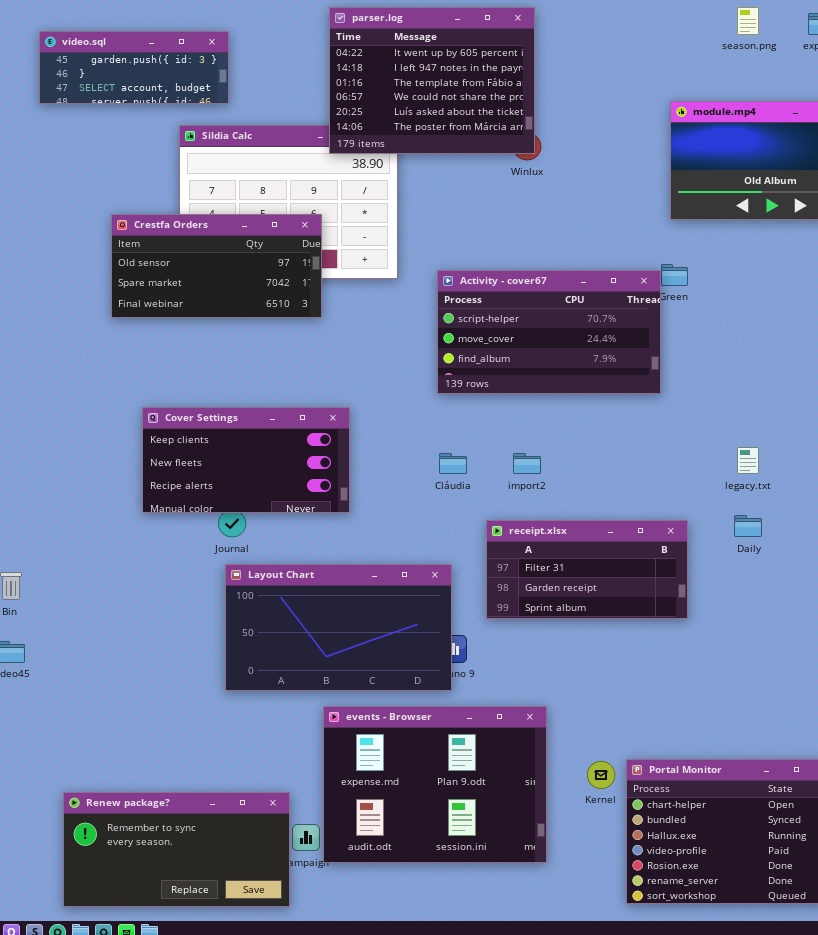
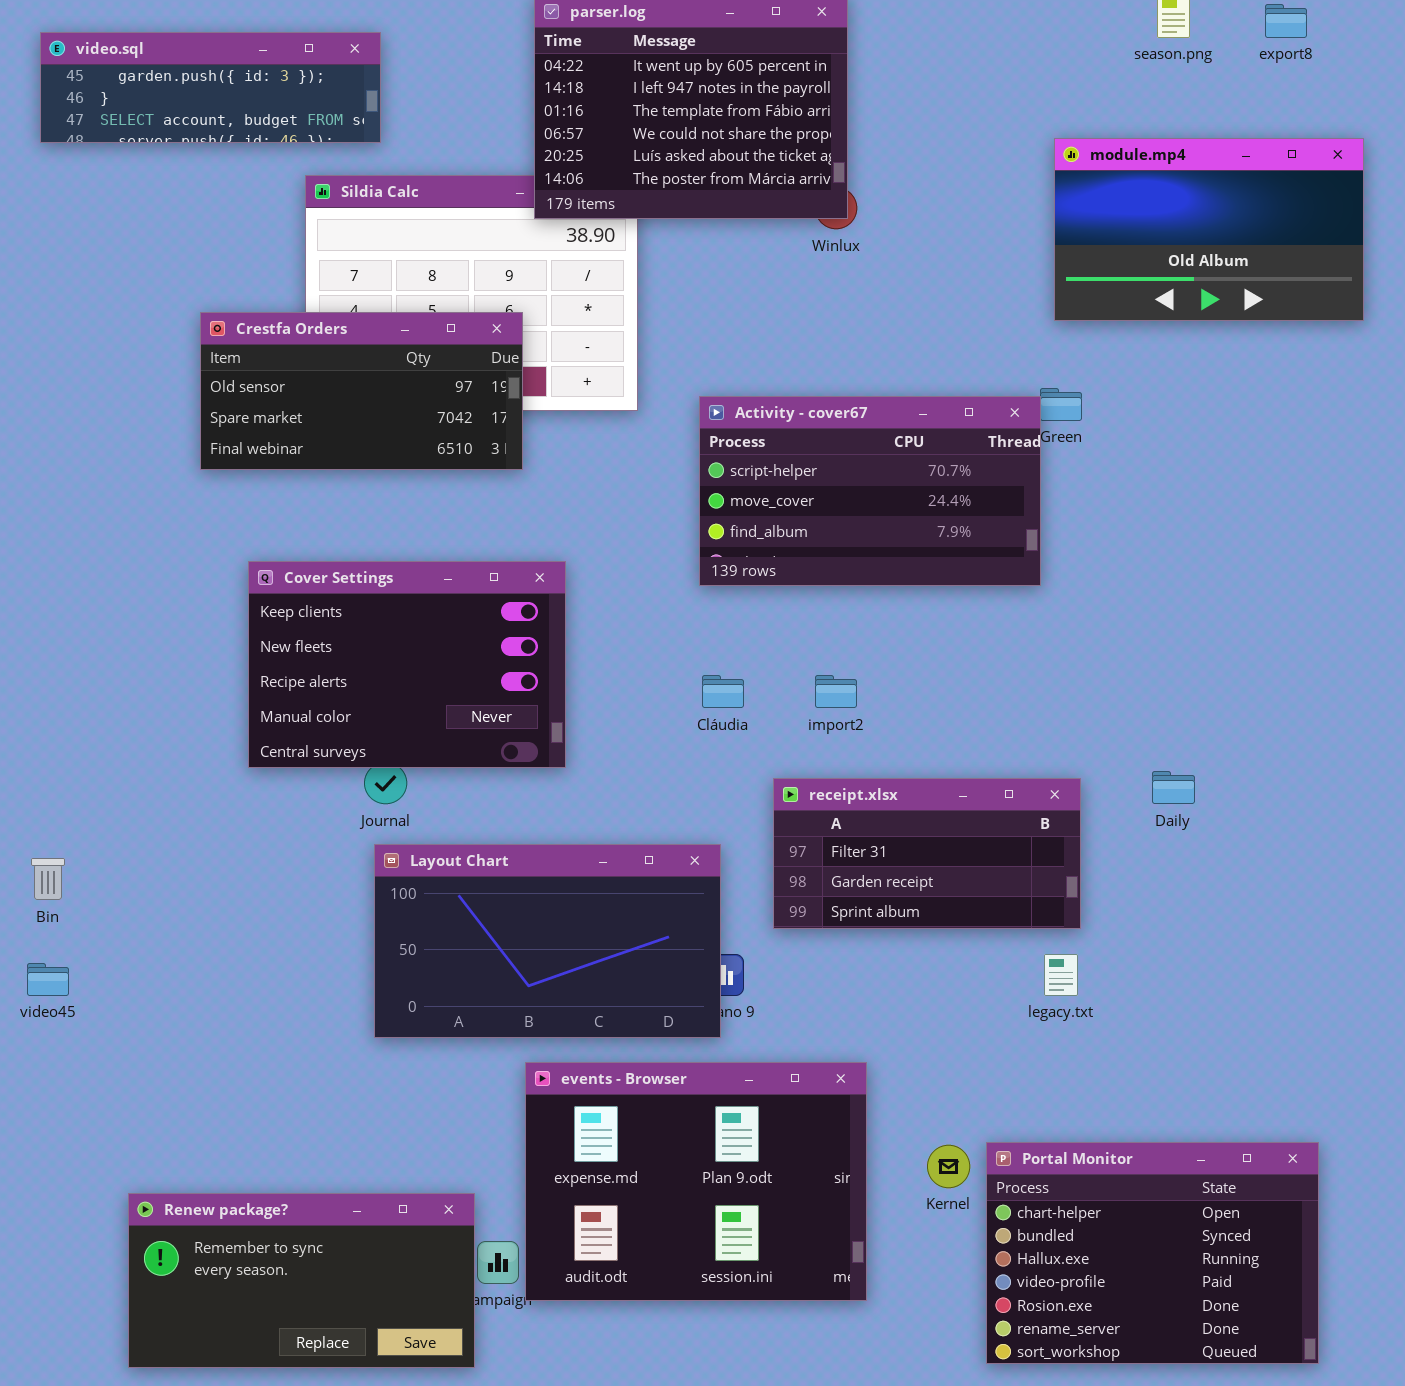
video.sql: [39,31,229,104] -> [40,32,381,143], resized
Cover Settings: [142,407,350,513] -> [248,561,566,768], resized
legacy.txt: [737,447,759,474] -> [1044,954,1078,996], moved

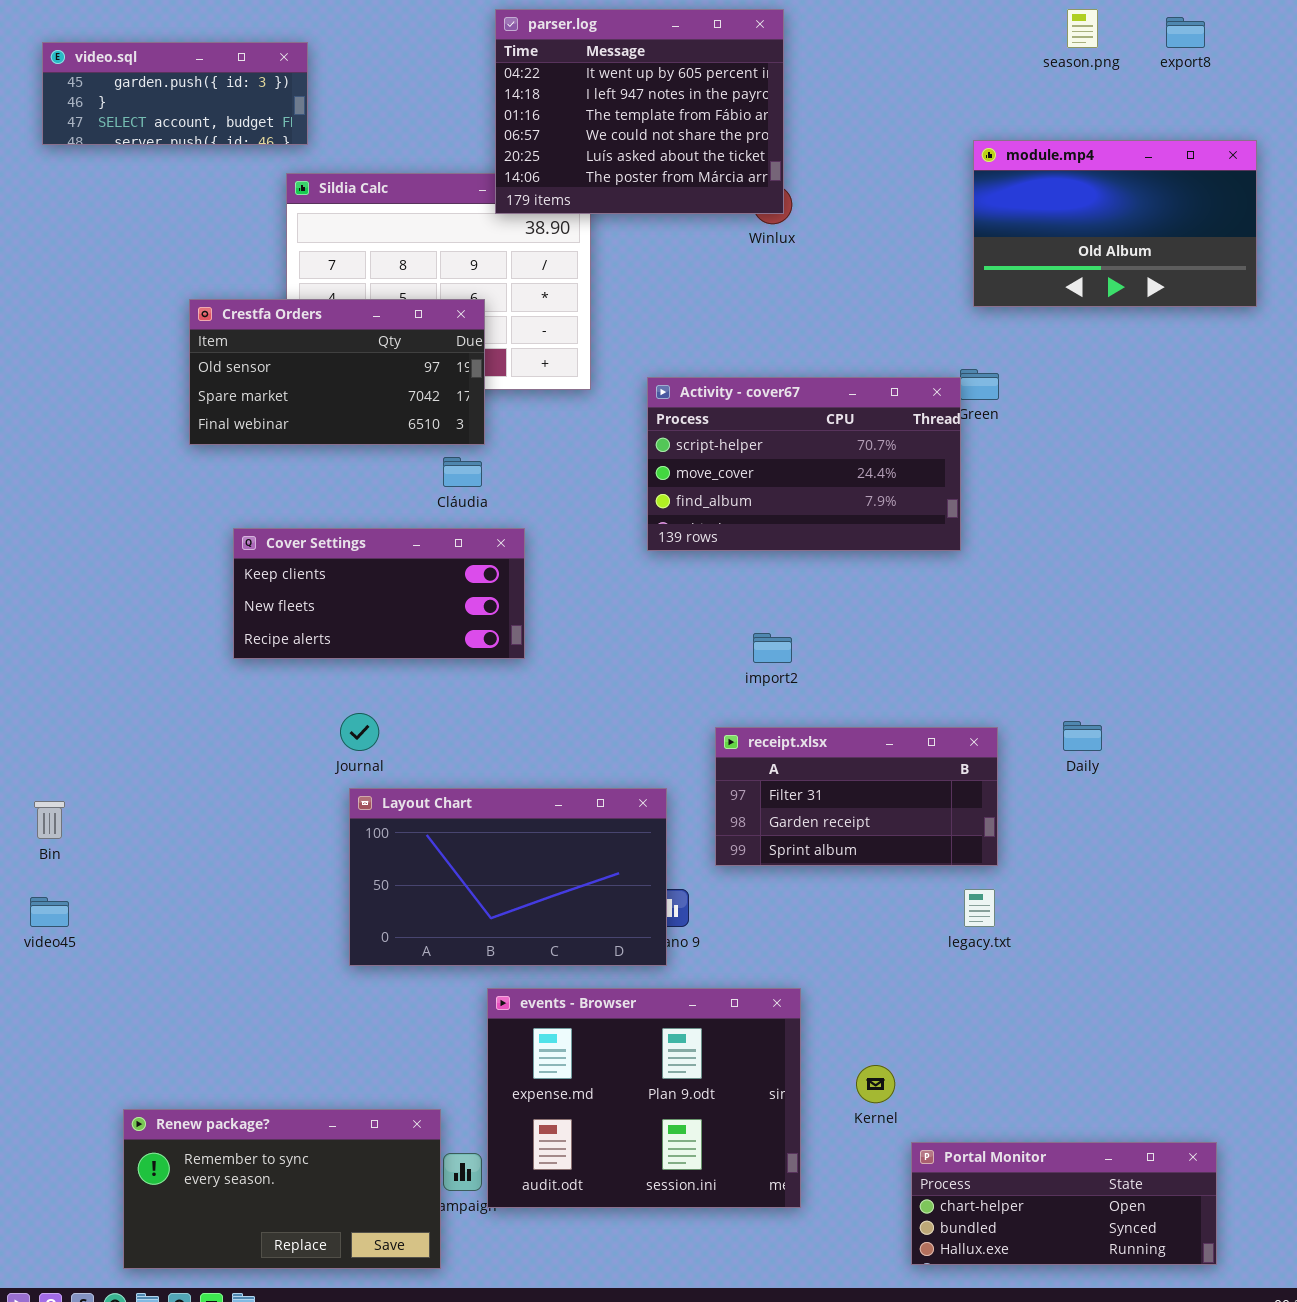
video.sql: [40,32,381,143] -> [42,42,308,145], resized
Cover Settings: [248,561,566,768] -> [233,528,525,659], resized
Cláudia: [702,675,744,708] -> [443,457,482,487], moved
Portal Monitor: [986,1142,1319,1364] -> [911,1142,1217,1265], resized

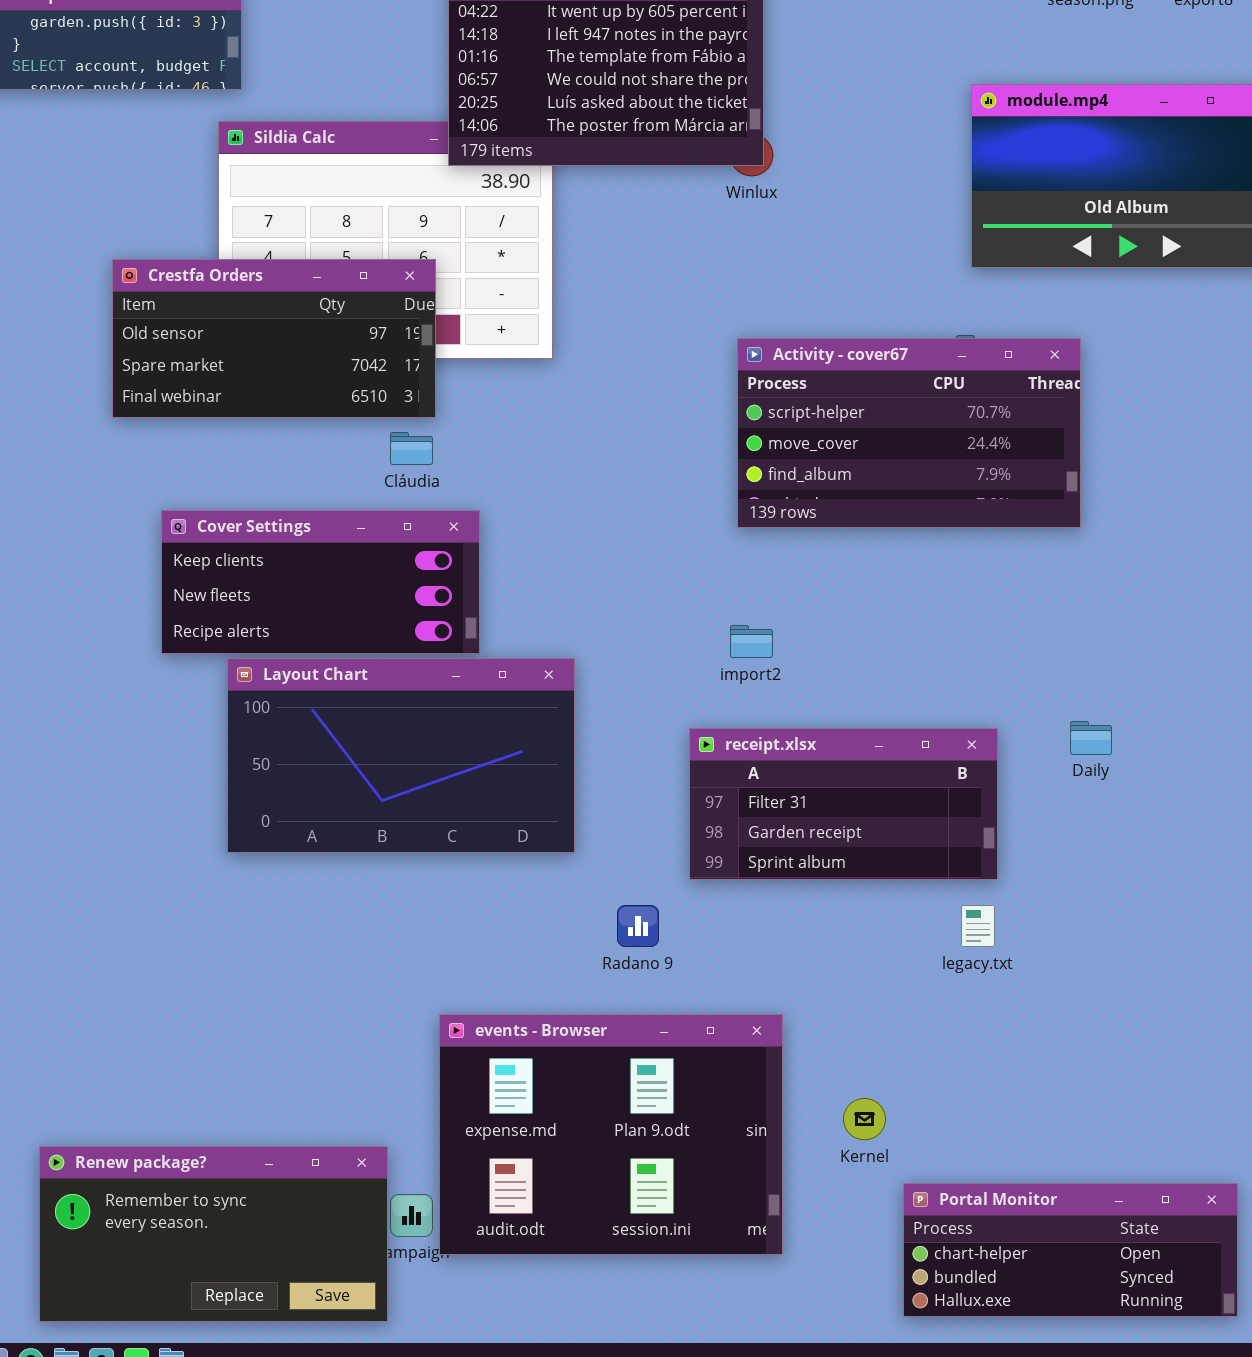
Activity - cover67: [647,377,961,551] -> [737,338,1081,528], moved
Layout Chart: [349,788,667,966] -> [227,658,575,853], moved

